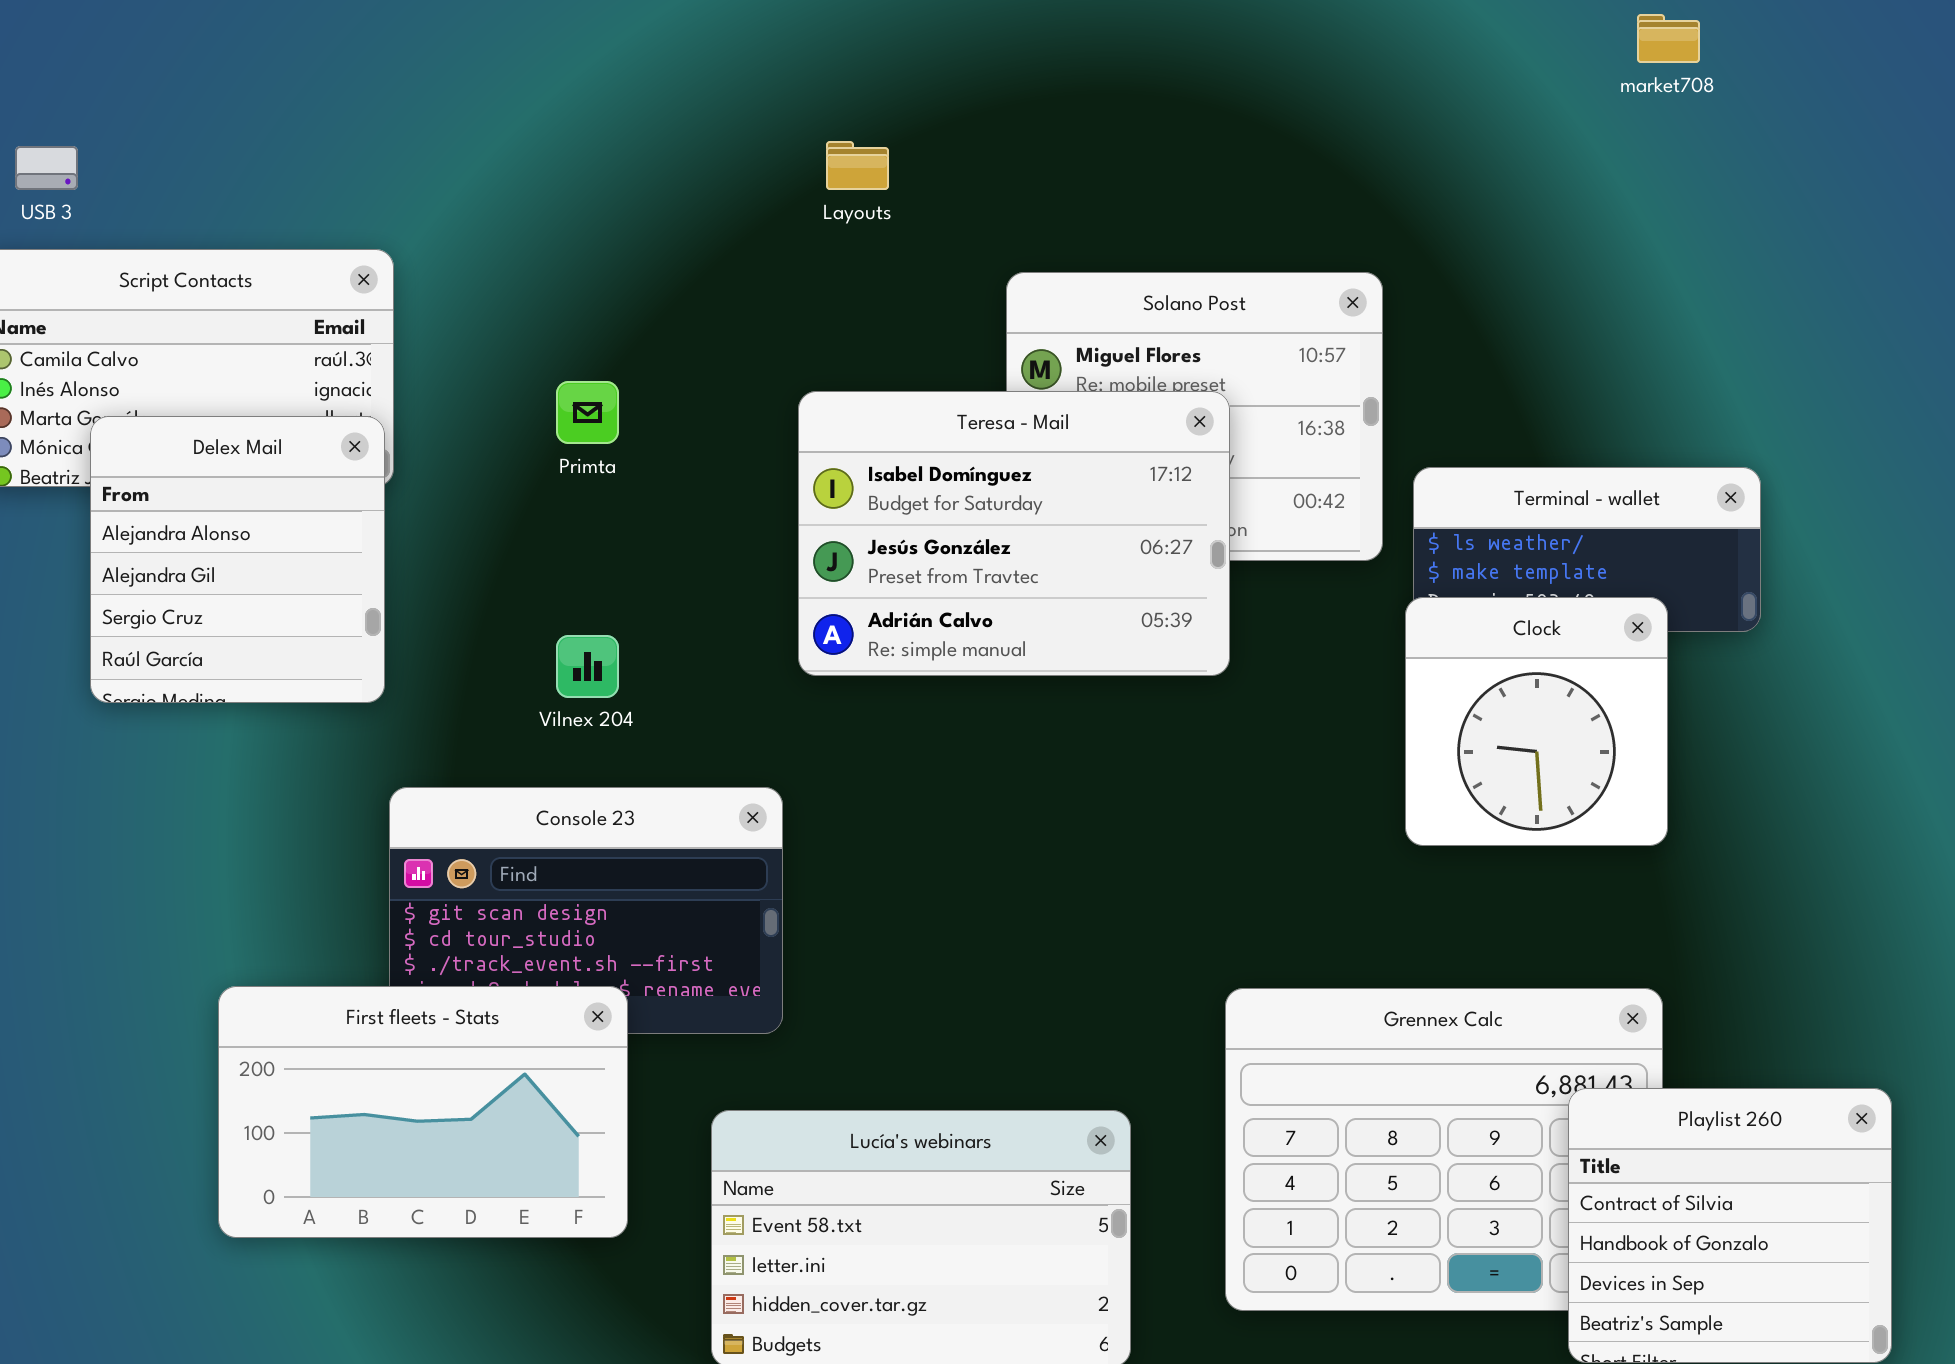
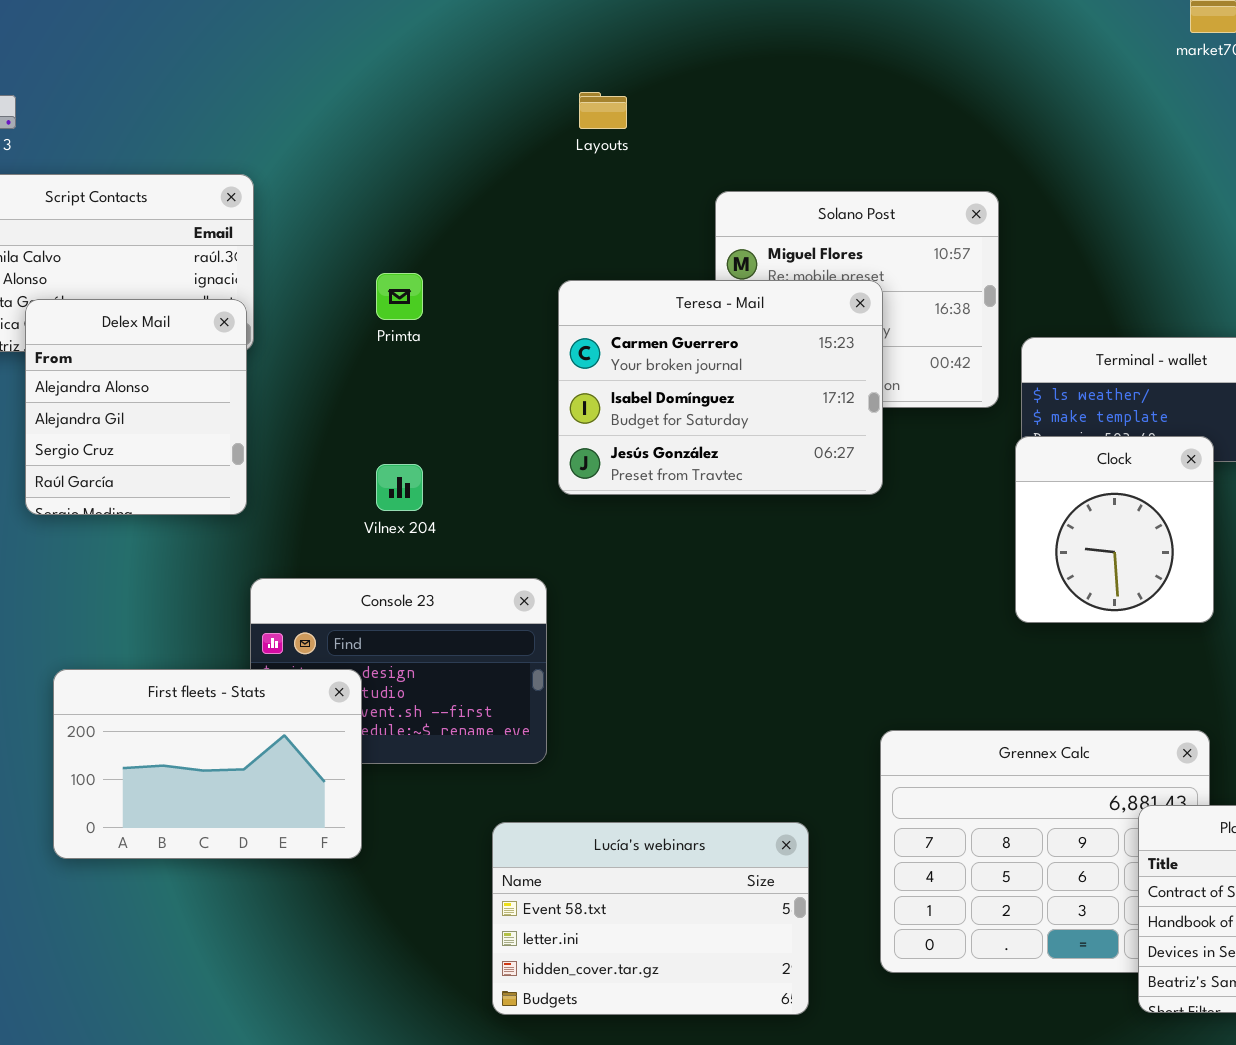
Teresa - Mail: [798,391,1230,676] -> [558,280,883,495], scrolled up 1 row
First fleets - Stats: [218,986,628,1238] -> [53,669,362,859], moved

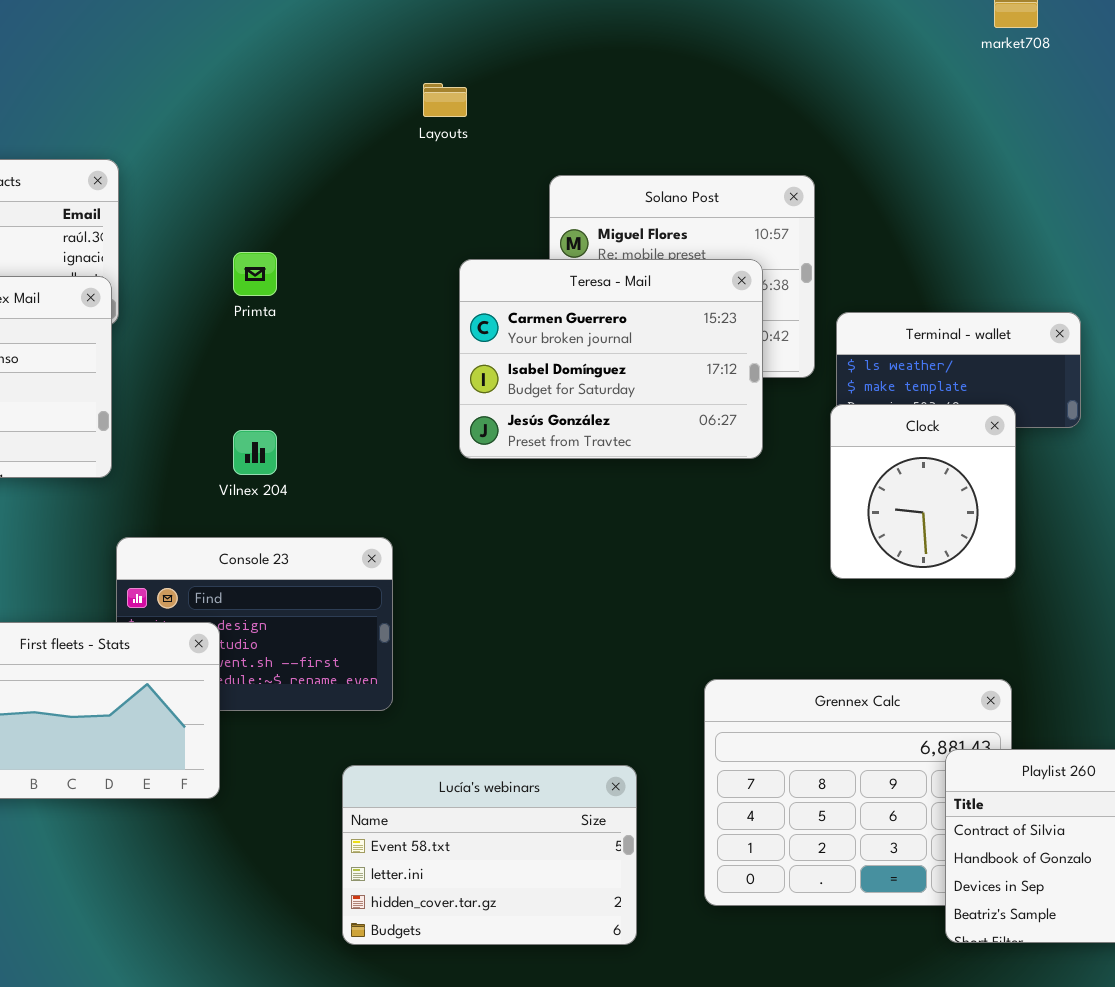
Teresa - Mail: [558,280,883,495] -> [459,259,763,459], moved

